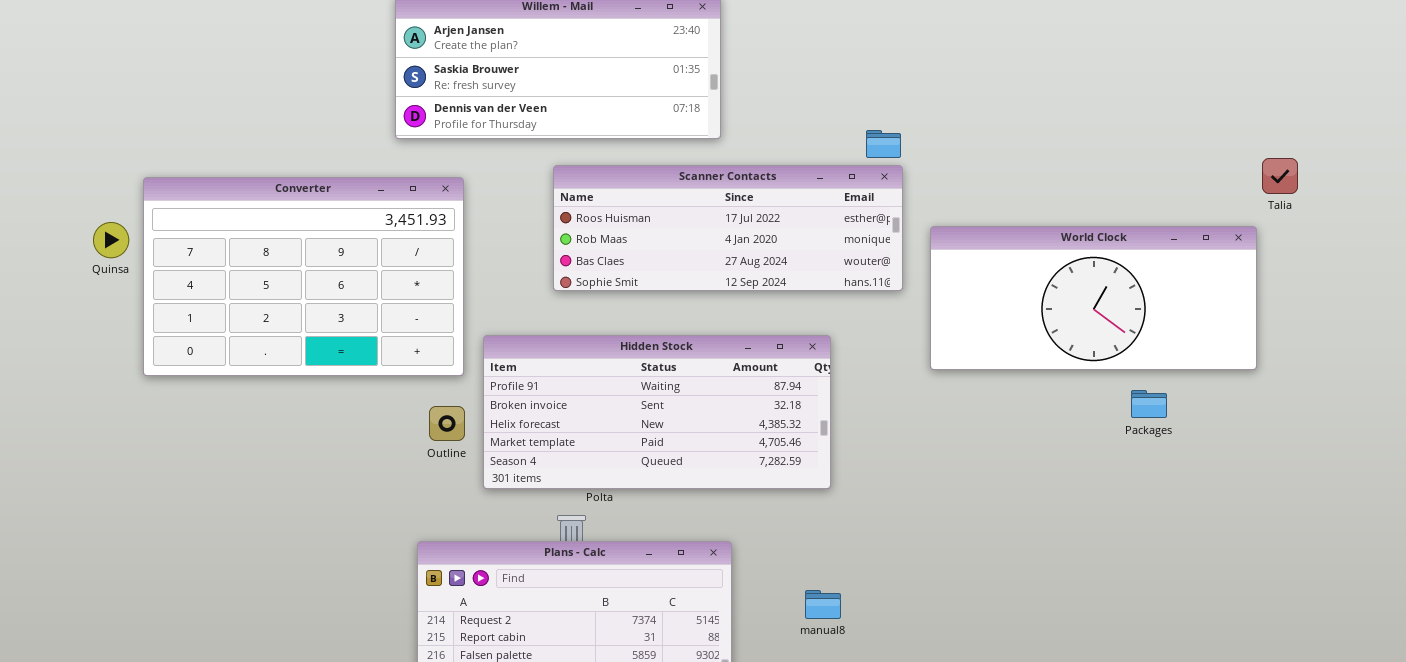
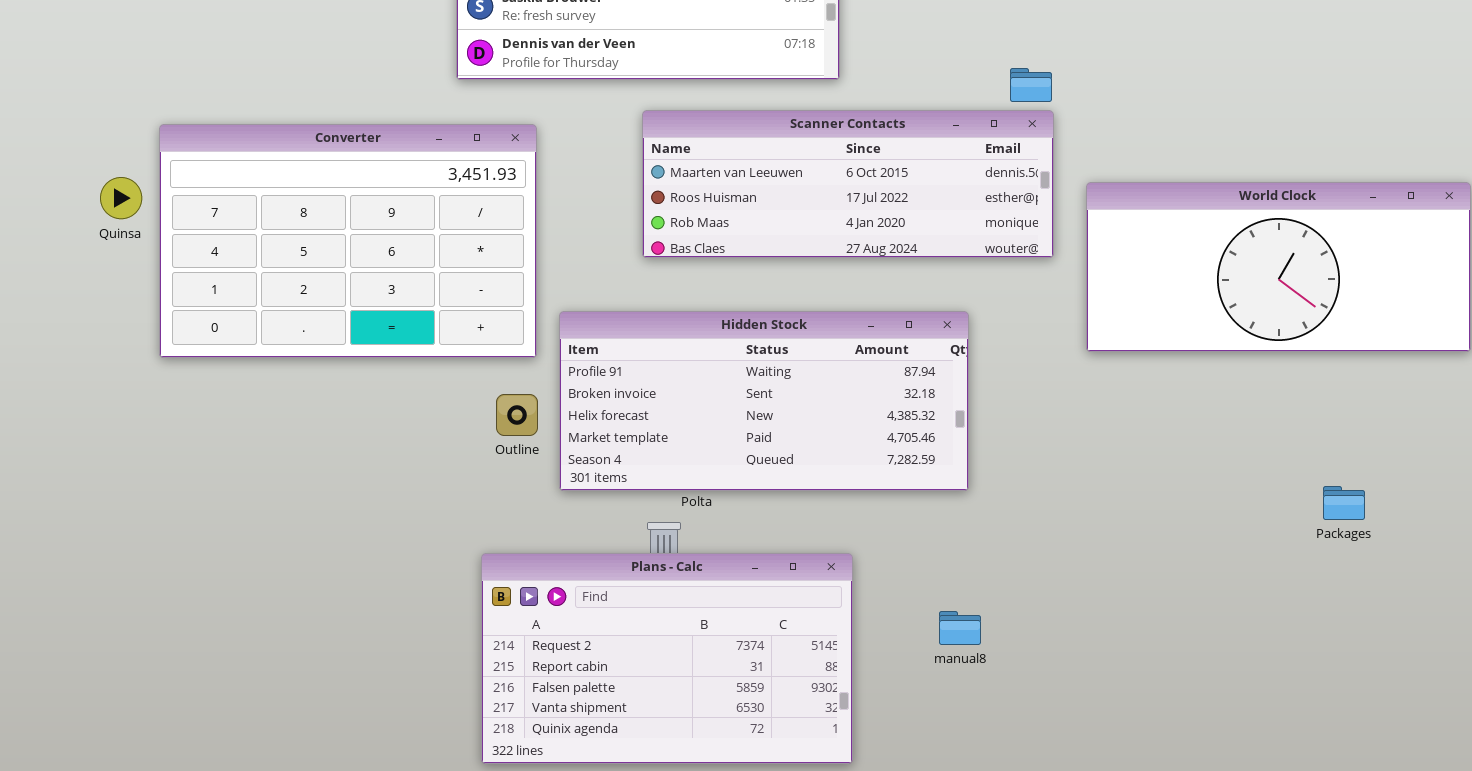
Scanner Contacts: [553,165,903,291] -> [642,110,1054,258], scrolled up 1 row
Packages: [1131,390,1167,418] -> [1323,486,1365,520], moved

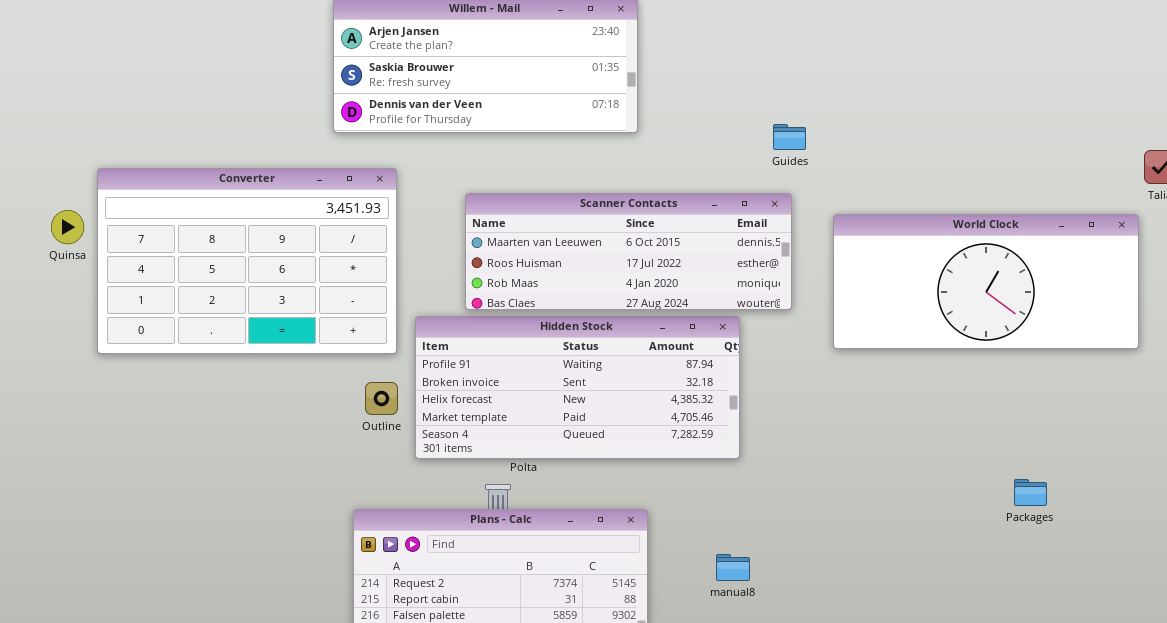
Scanner Contacts: [642,110,1054,258] -> [465,193,792,310], moved
Packages: [1323,486,1365,520] -> [1014,479,1047,506], moved

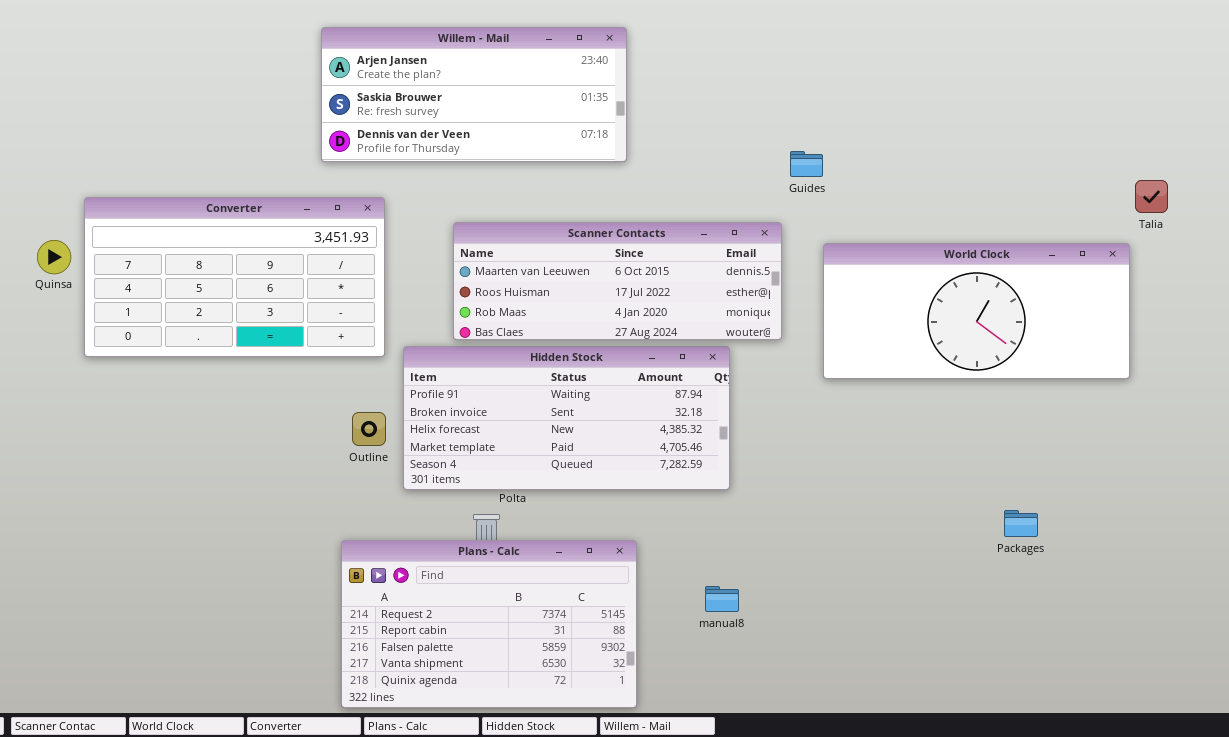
Guides: [773,124,806,150] -> [790,151,823,177], moved
Converter: [97,168,397,354] -> [84,197,385,357], resized

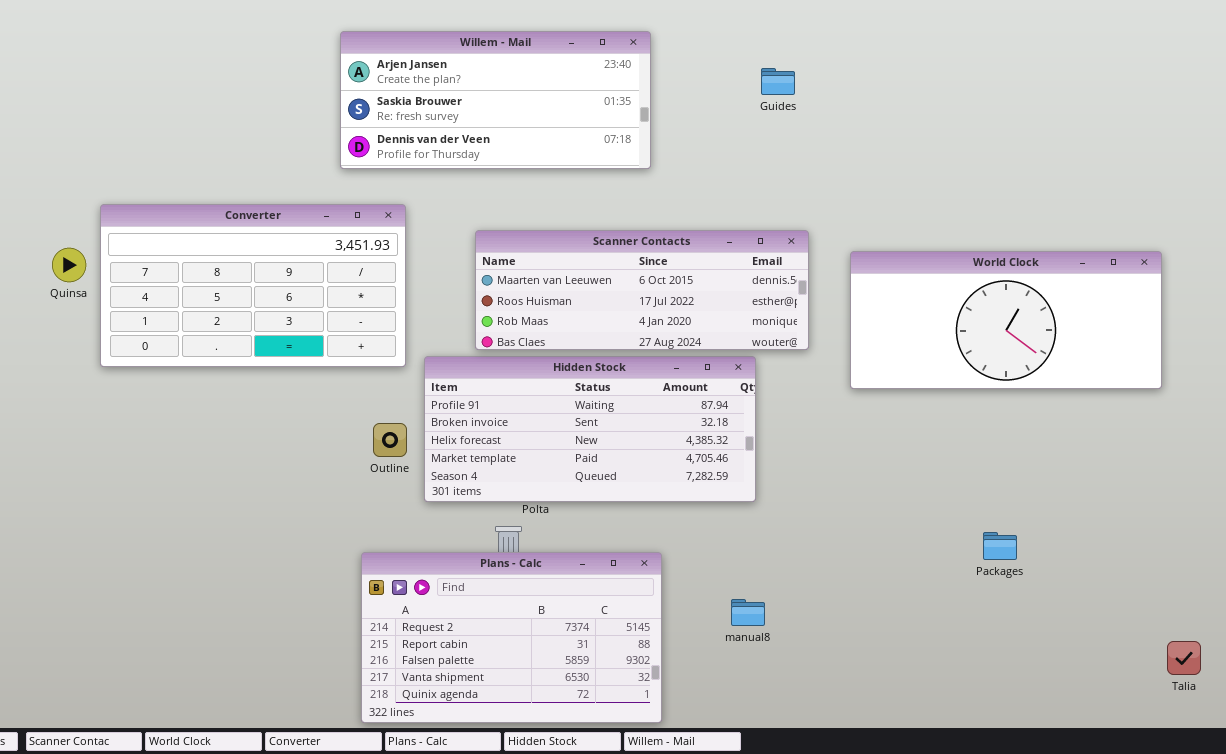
Guides: [790,151,823,177] -> [761,68,795,95], moved
Talia: [1135,180,1168,213] -> [1167,641,1201,675], moved
Packages: [1004,510,1038,537] -> [983,532,1017,560], moved

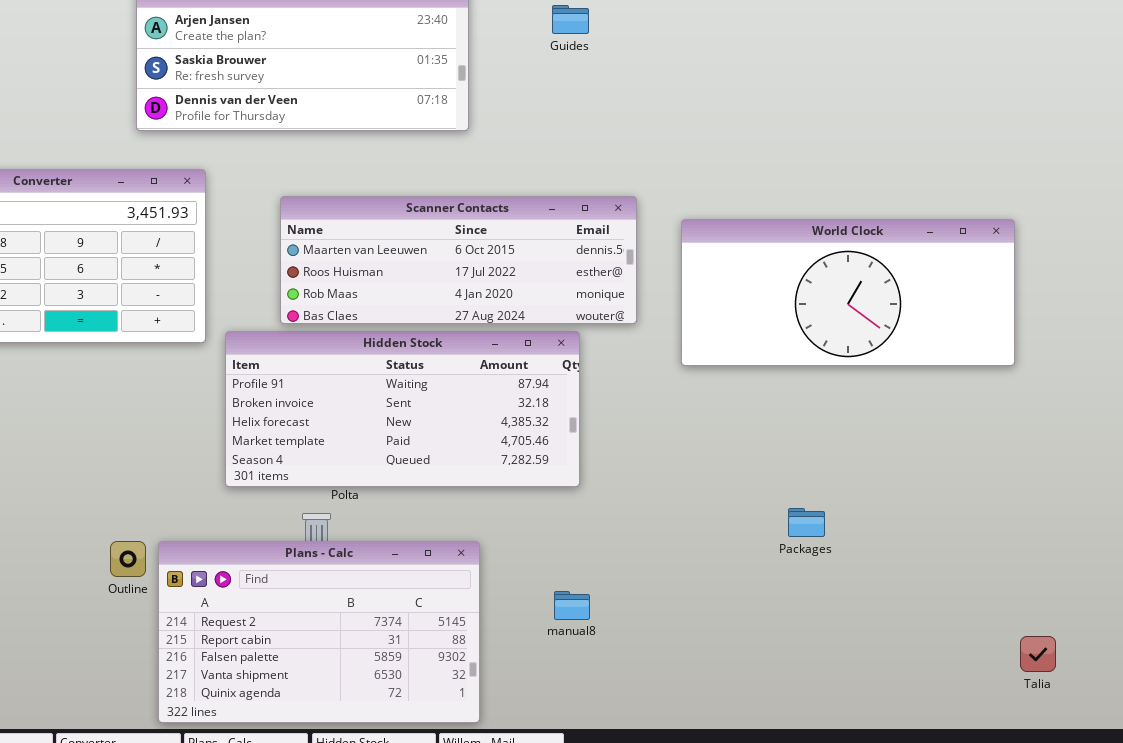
Guides: [761,68,795,95] -> [552,5,589,34], moved
Outline: [373,423,407,457] -> [110,541,146,577], moved
Packages: [983,532,1017,560] -> [788,508,825,537], moved

